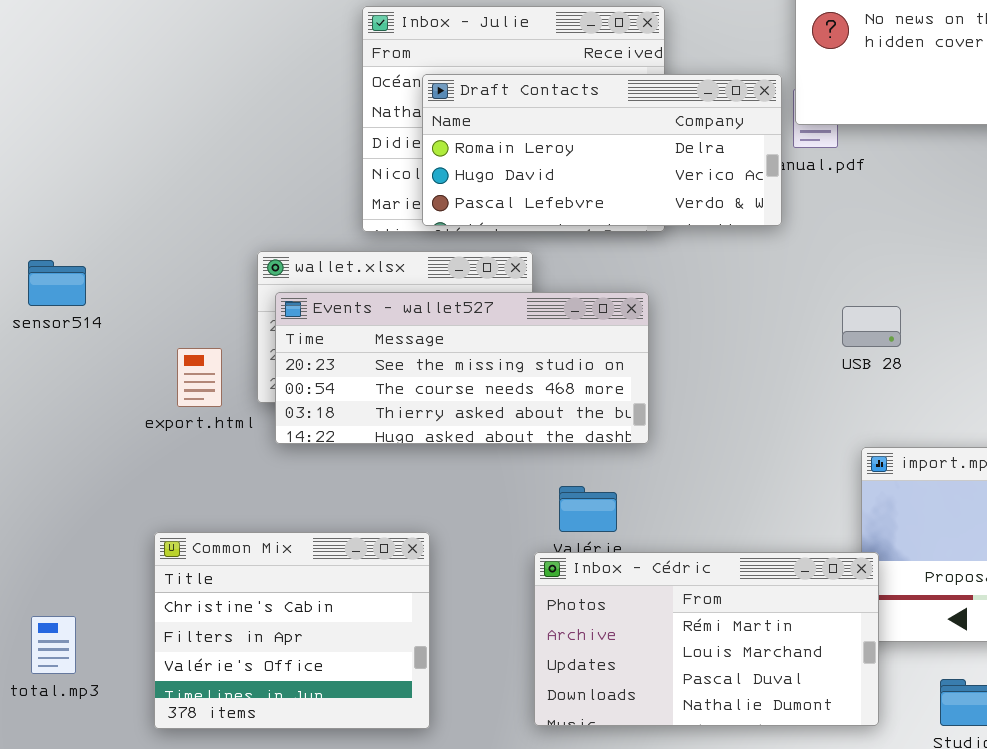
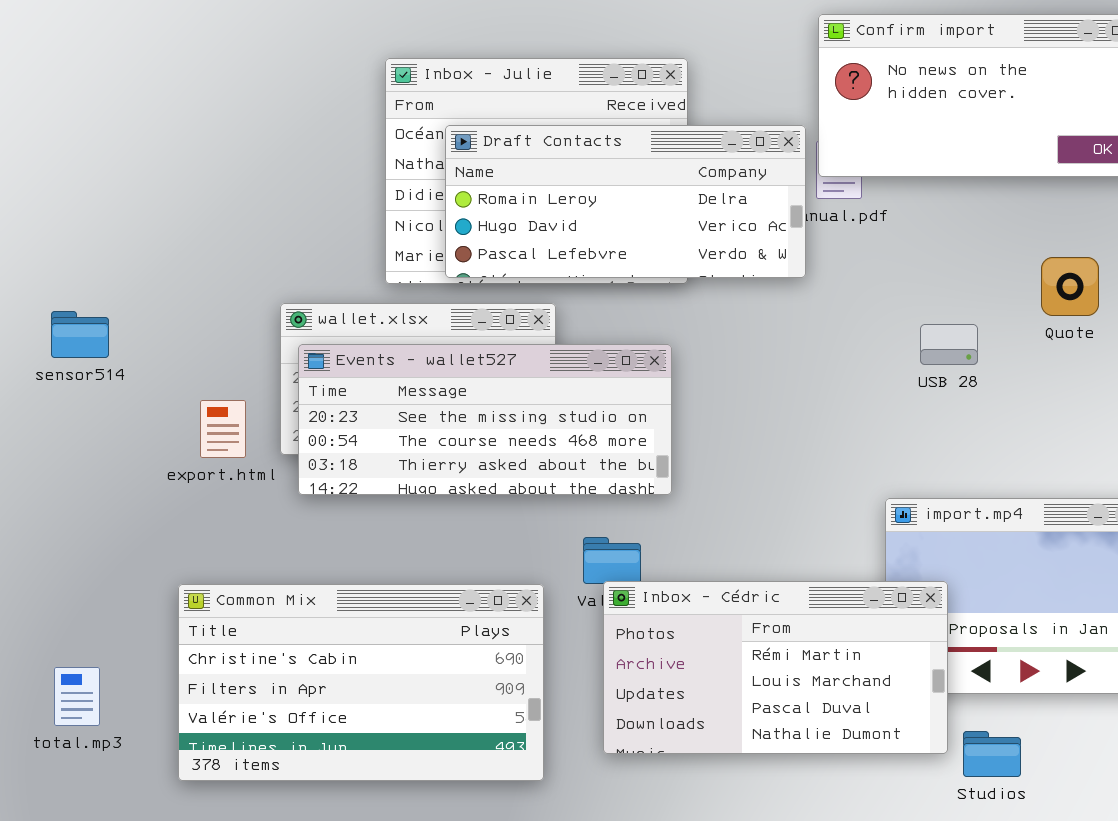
USB 28: [842,306,901,347] -> [920,324,978,365], moved
Common Mix: [154,532,430,729] -> [178,584,544,781], resized
Inbox - Cédric: [534,552,879,726] -> [603,581,948,754], moved

